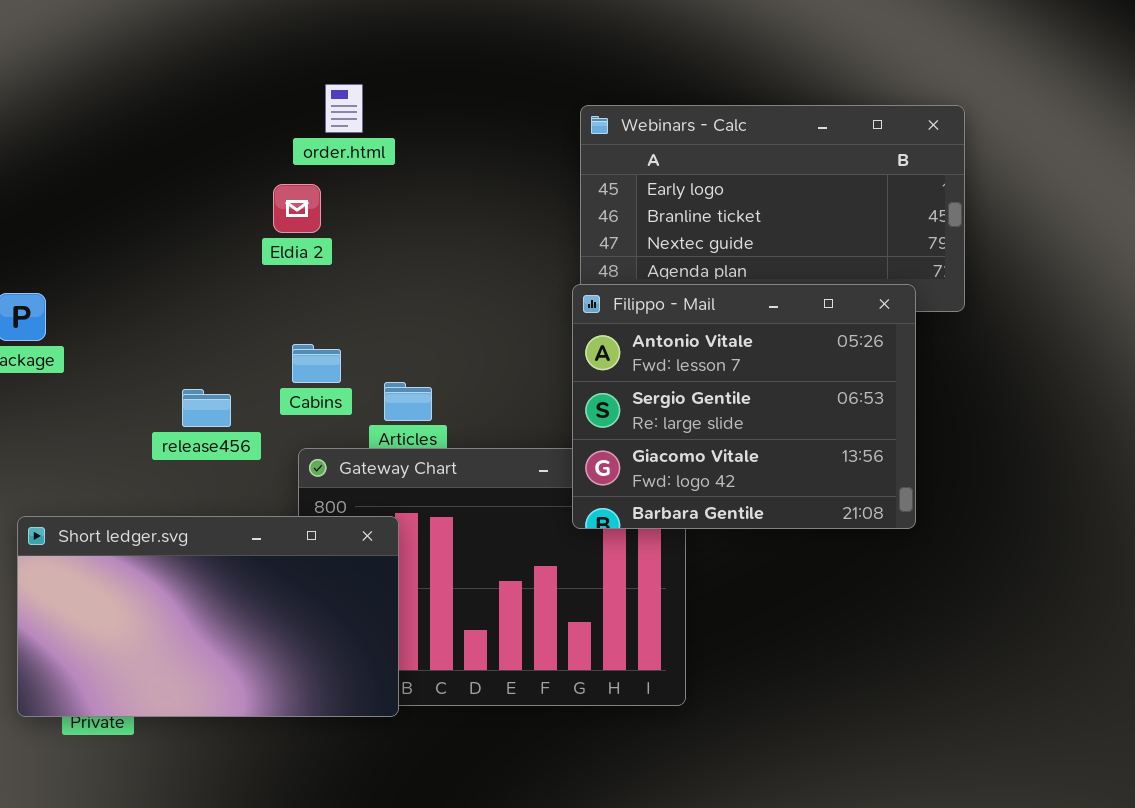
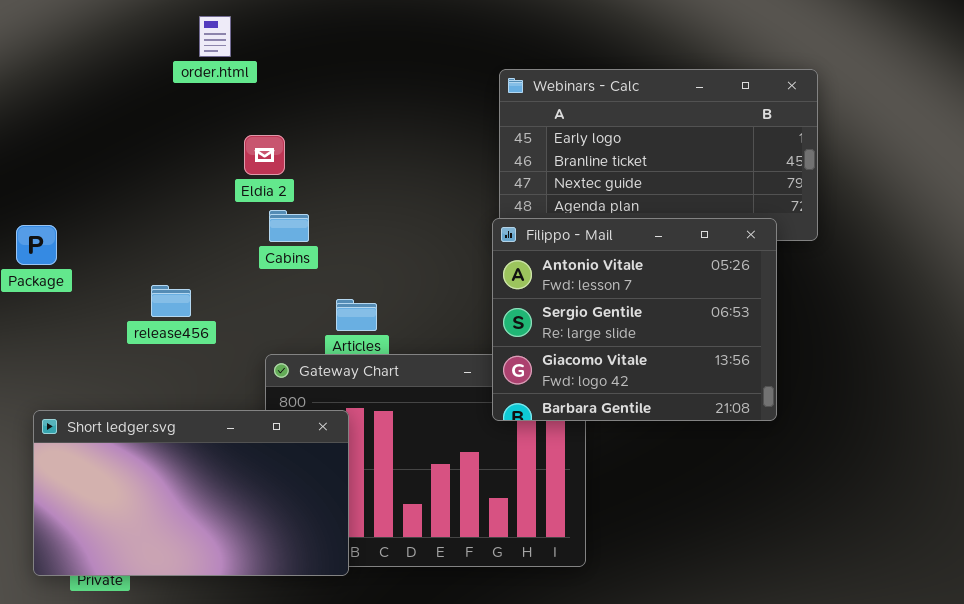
order.html: [325,84,363,133] -> [199,16,231,57], moved
Cabins: [292,344,341,383] -> [269,210,309,242], moved
release456: [182,389,231,427] -> [151,285,191,317], moved

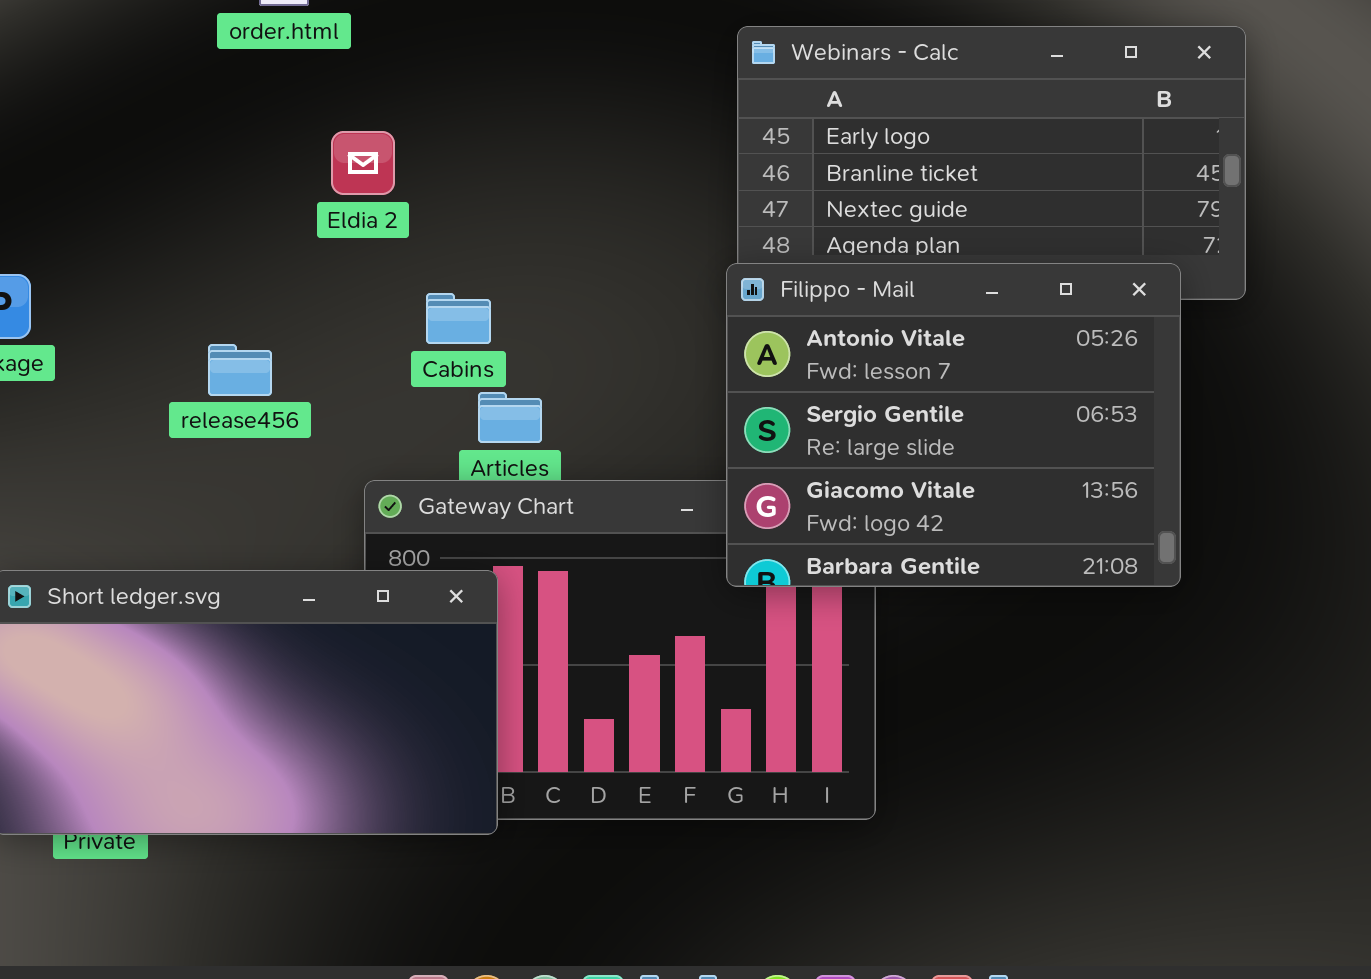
Cabins: [269,210,309,242] -> [426,293,491,344], moved
release456: [151,285,191,317] -> [208,344,272,396], moved

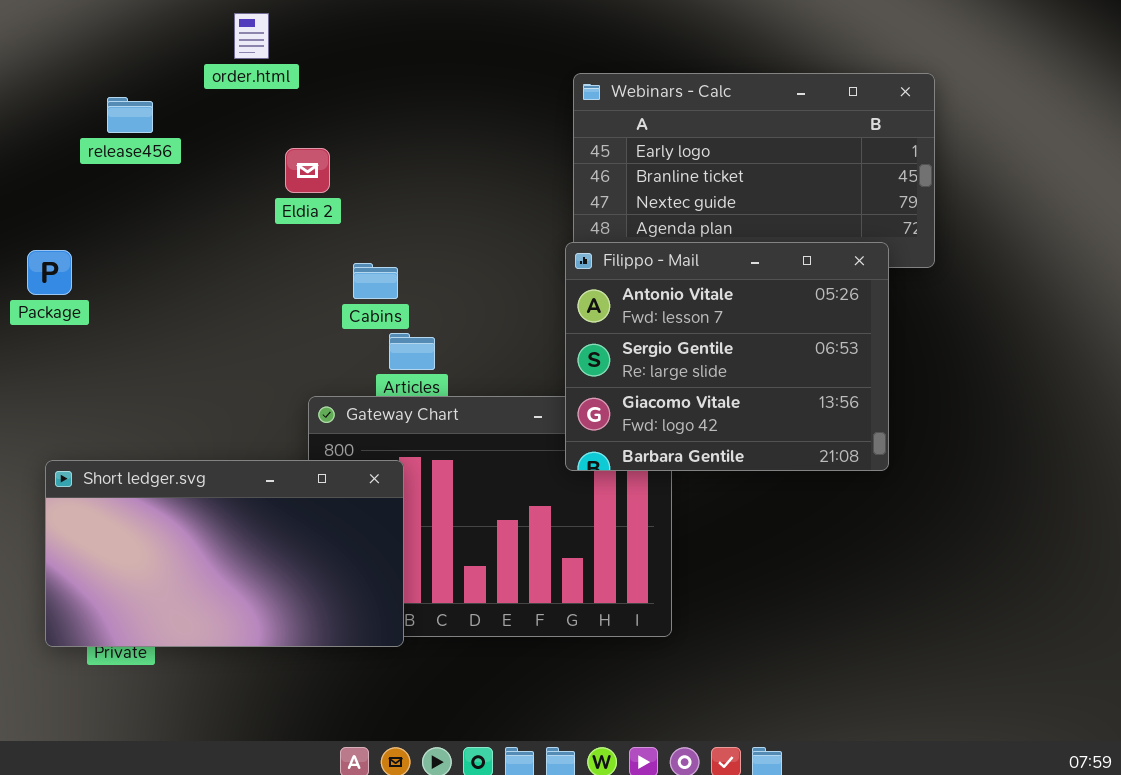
release456: [208,344,272,396] -> [107,97,153,133], moved

